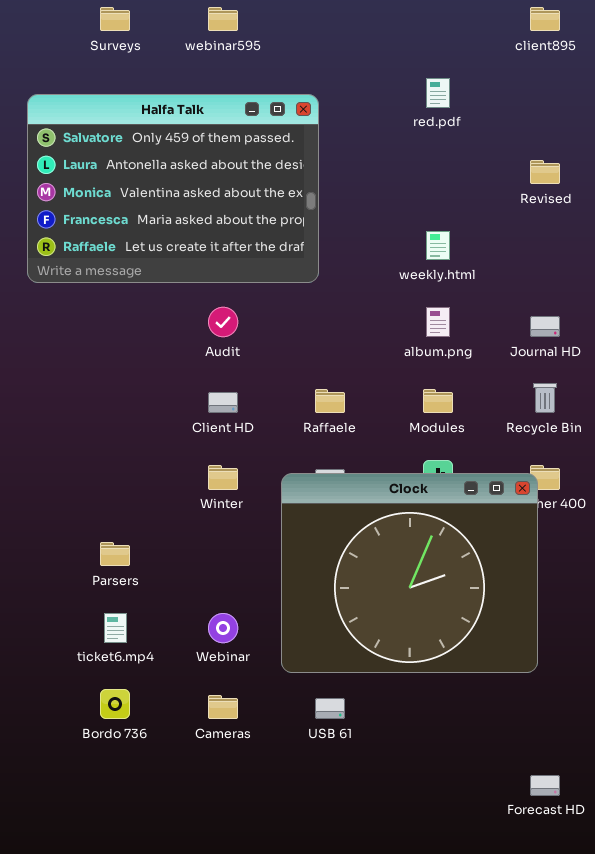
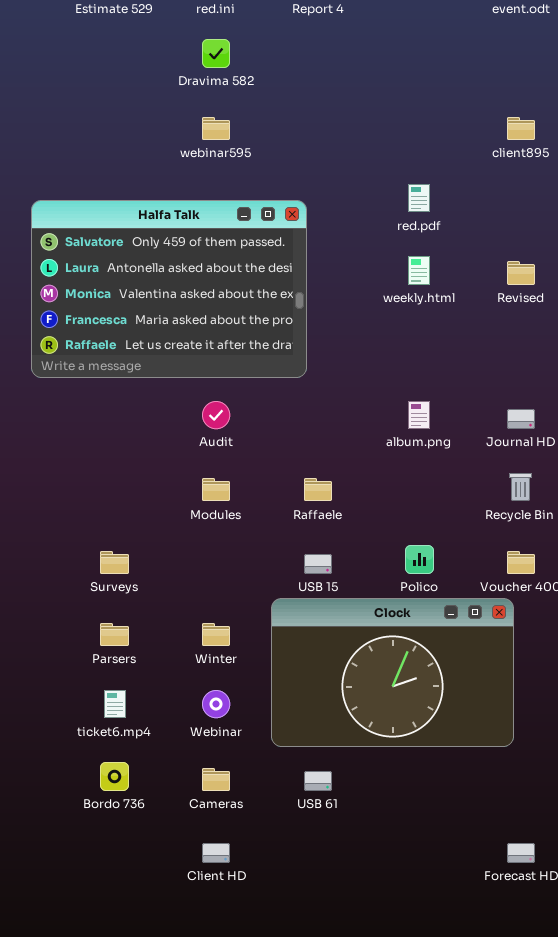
Surveys: [100,7,130,31] -> [100,551,129,574], moved
weekly.html: [426,231,450,260] -> [408,256,430,285], moved
Modules: [423,389,453,413] -> [202,478,230,501], moved
Client HD: [208,392,238,413] -> [202,843,230,863], moved
Winter: [208,465,238,490] -> [202,623,230,646], moved
Clock: [281,473,538,673] -> [271,598,514,747], resized

